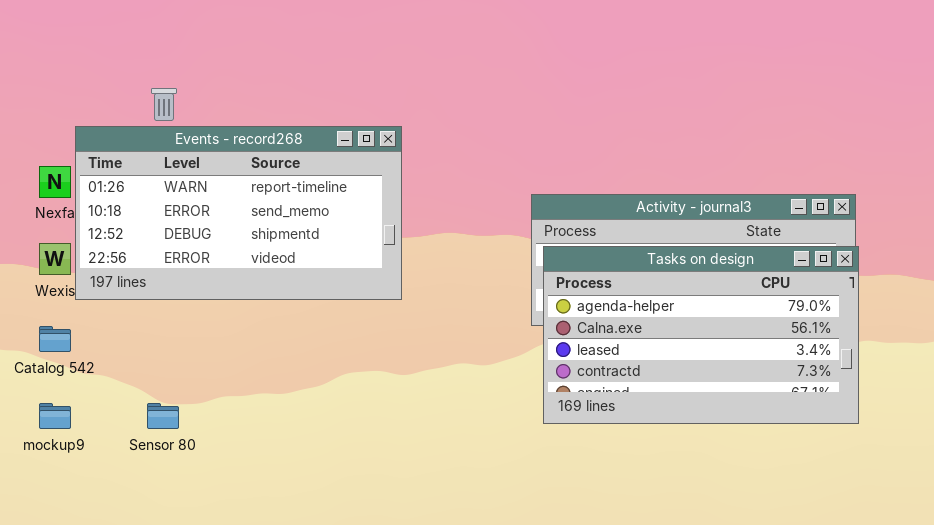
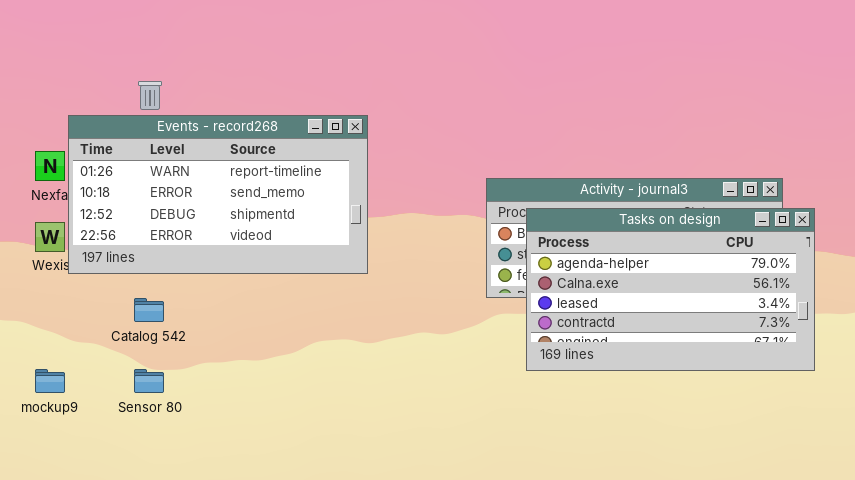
Tasks on design: [543,246,859,424] -> [526,208,815,371], moved
Catalog 542: [39,326,71,352] -> [134,298,164,322], moved

